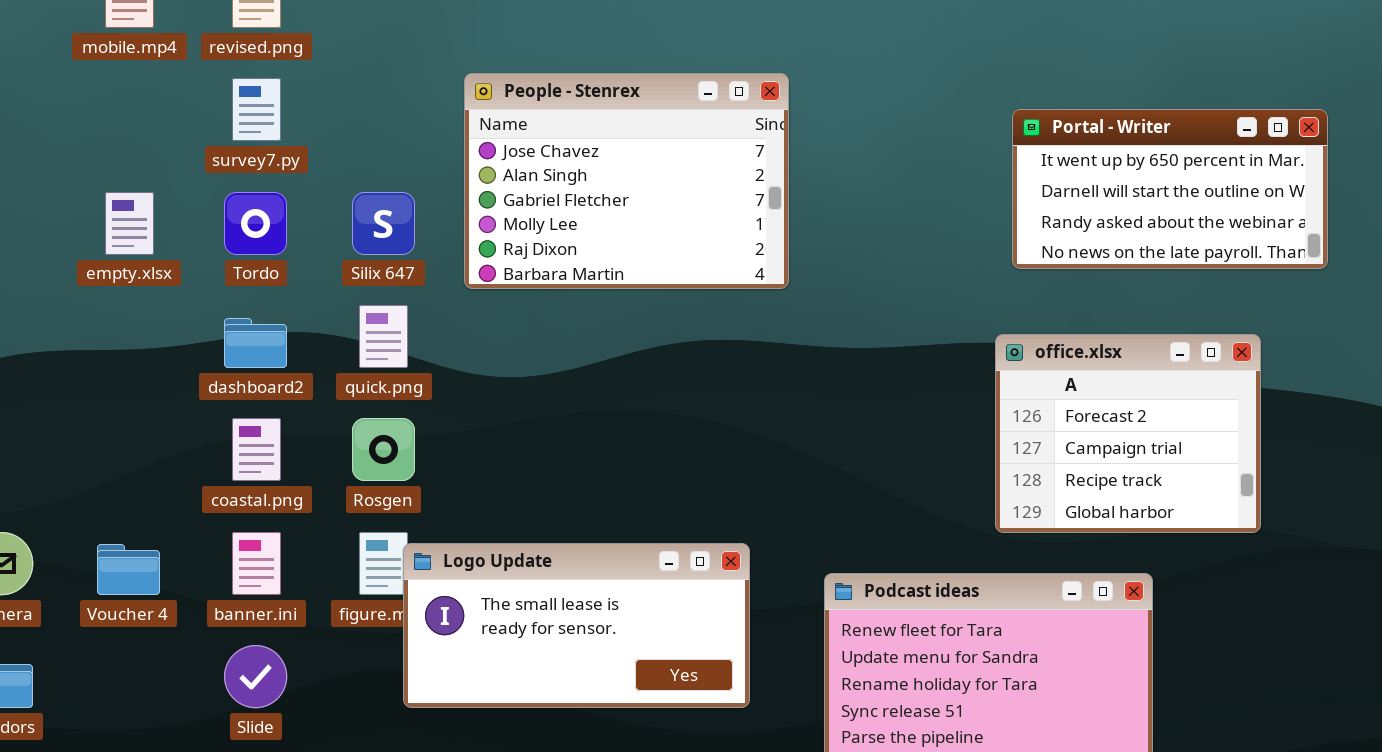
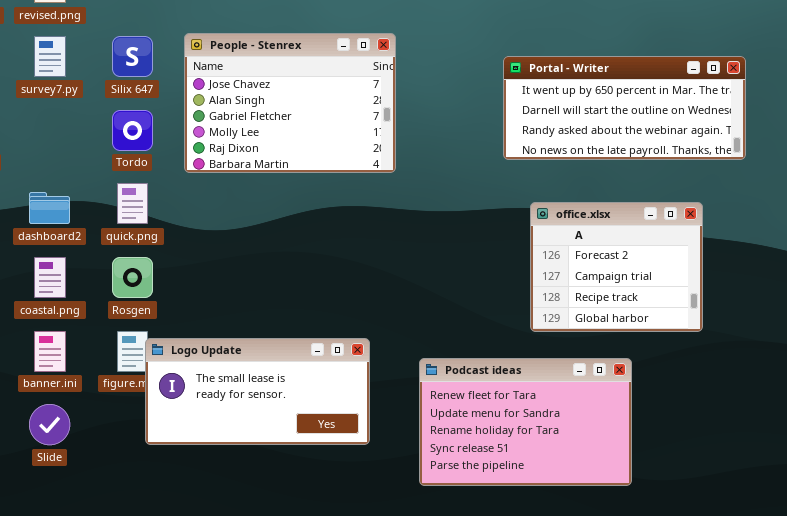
Portal - Writer: [1012,109,1328,269] -> [503,56,746,160], resized
Tordo: [224,192,287,255] -> [112,110,153,151], moved
Silix 647: [352,192,415,255] -> [112,36,153,77], moved

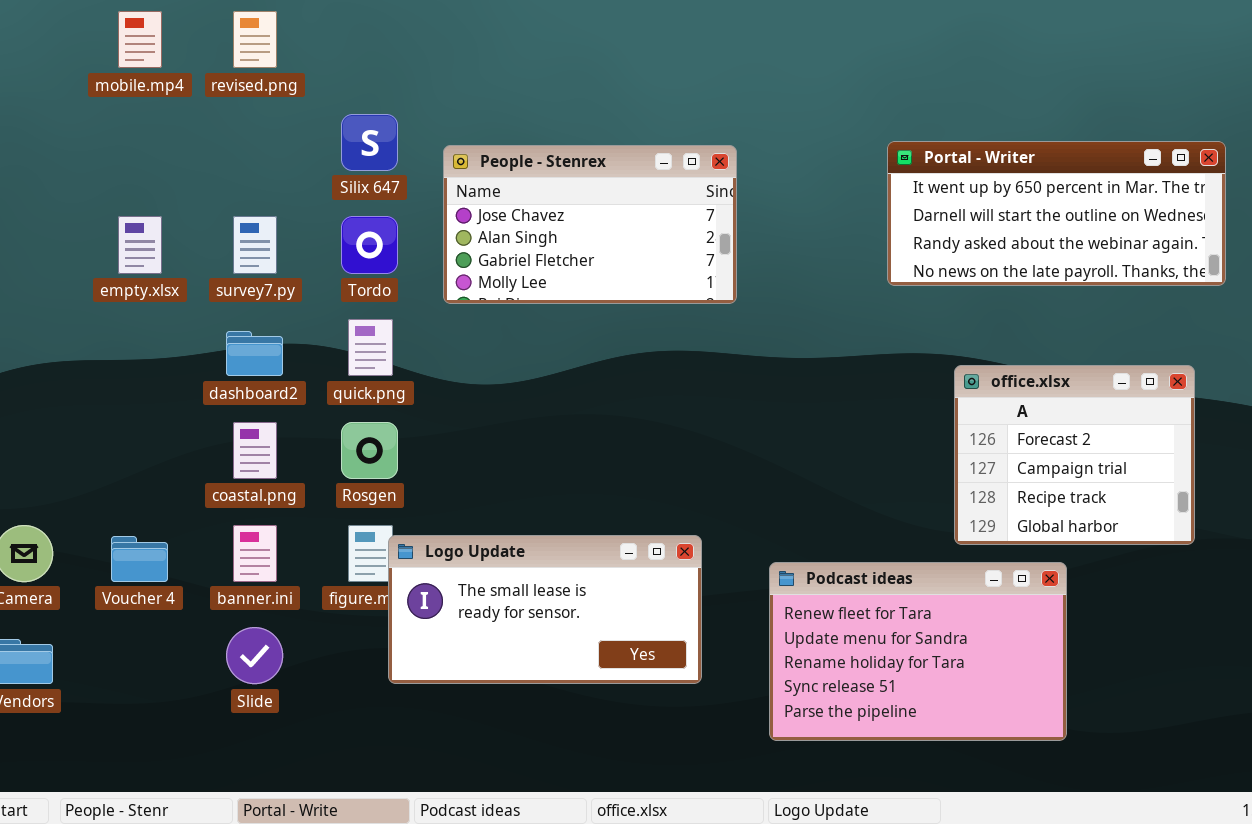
People - Stenrex: [184,33,396,173] -> [443,145,737,304], resized
survey7.py: [34,36,66,77] -> [233,216,277,274], moved
office.xlsx: [530,202,703,332] -> [954,365,1195,545], moved

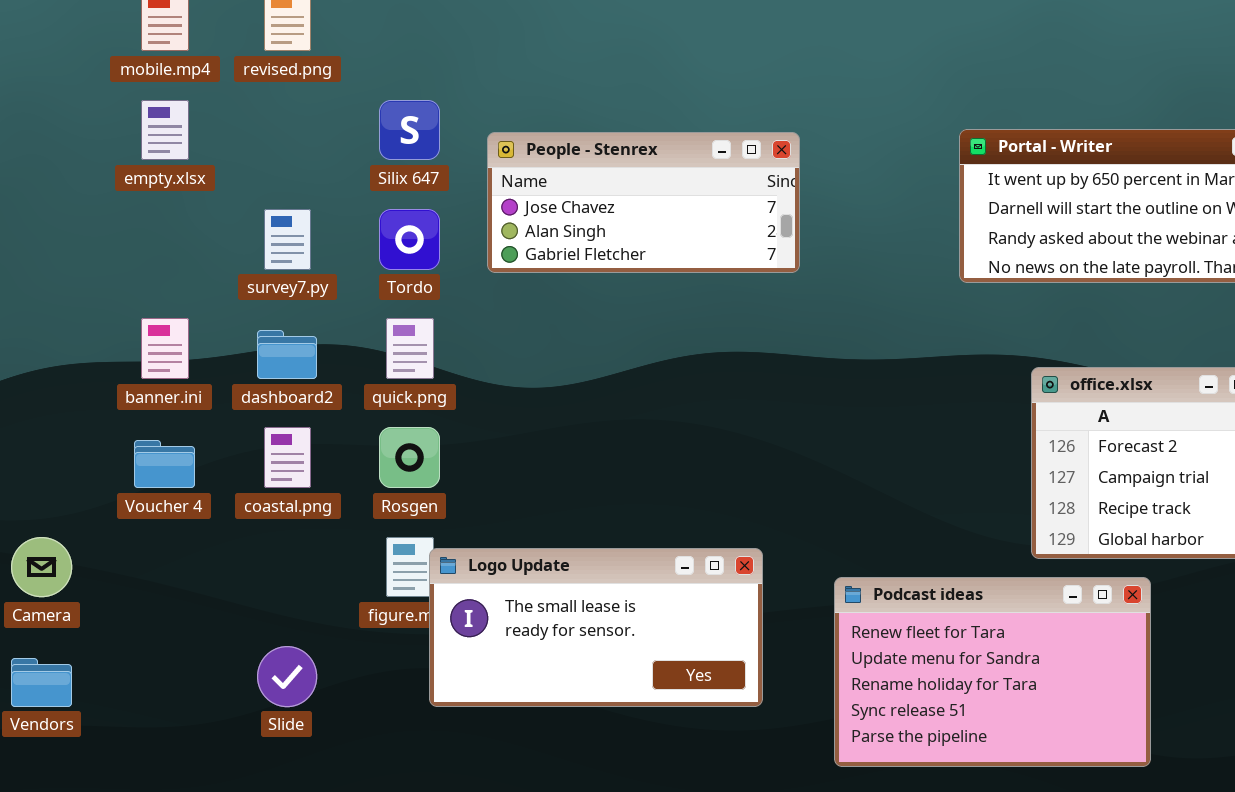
People - Stenrex: [443,145,737,304] -> [487,132,800,273], resized
empty.xlsx: [118,216,162,274] -> [141,100,189,160], moved
banner.ini: [233,525,277,582] -> [141,318,189,379], moved
Voucher 4: [111,536,168,582] -> [134,440,195,488], moved

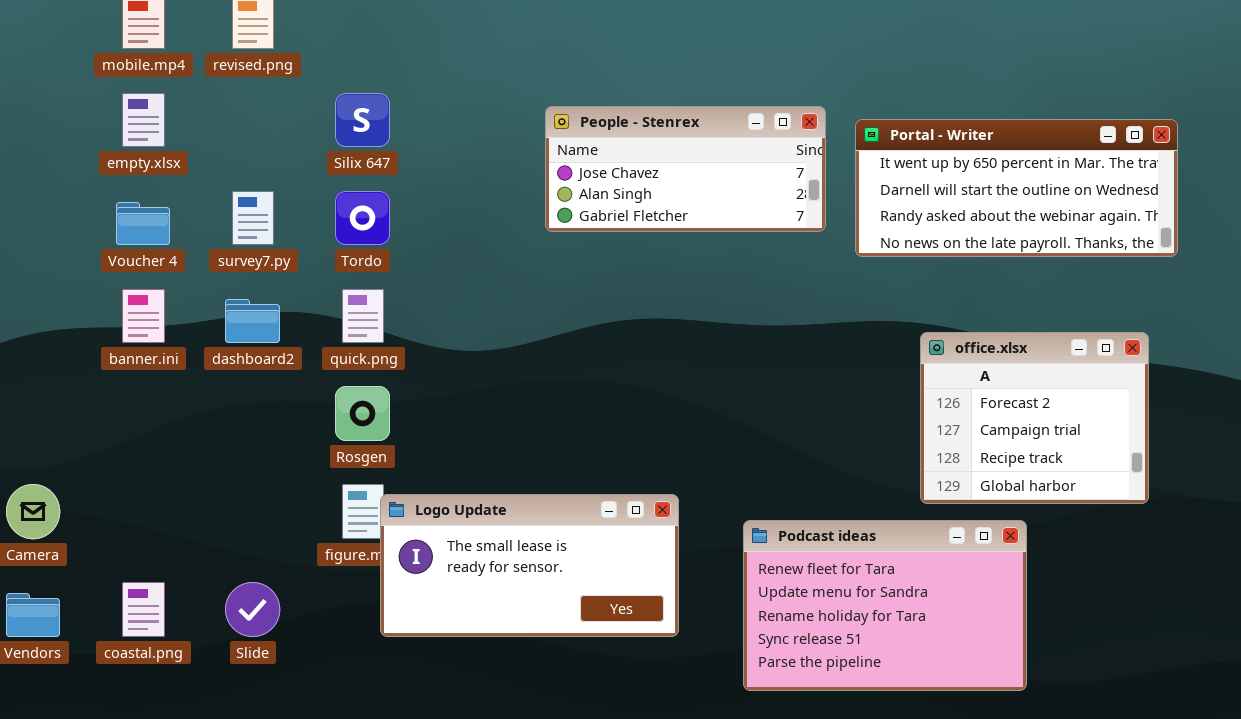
People - Stenrex: [487,132,800,273] -> [545,106,826,232], moved
coastal.png: [264,427,311,488] -> [122,582,165,637], moved
Voucher 4: [134,440,195,488] -> [116,202,170,245], moved

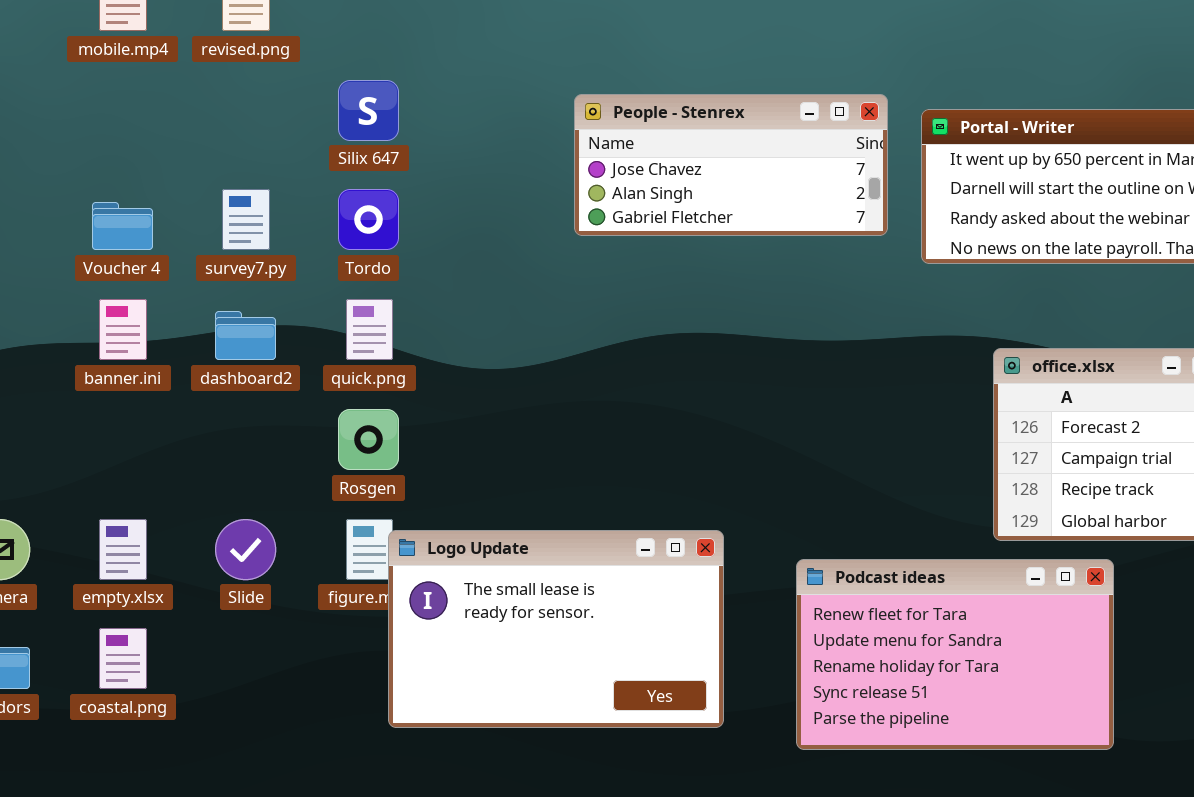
empty.xlsx: [122,93,165,147] -> [99,519,147,580], moved
Logo Update: [380,494,679,637] -> [388,530,724,728], resized
Slide: [225,582,280,637] -> [215,519,276,580], moved

